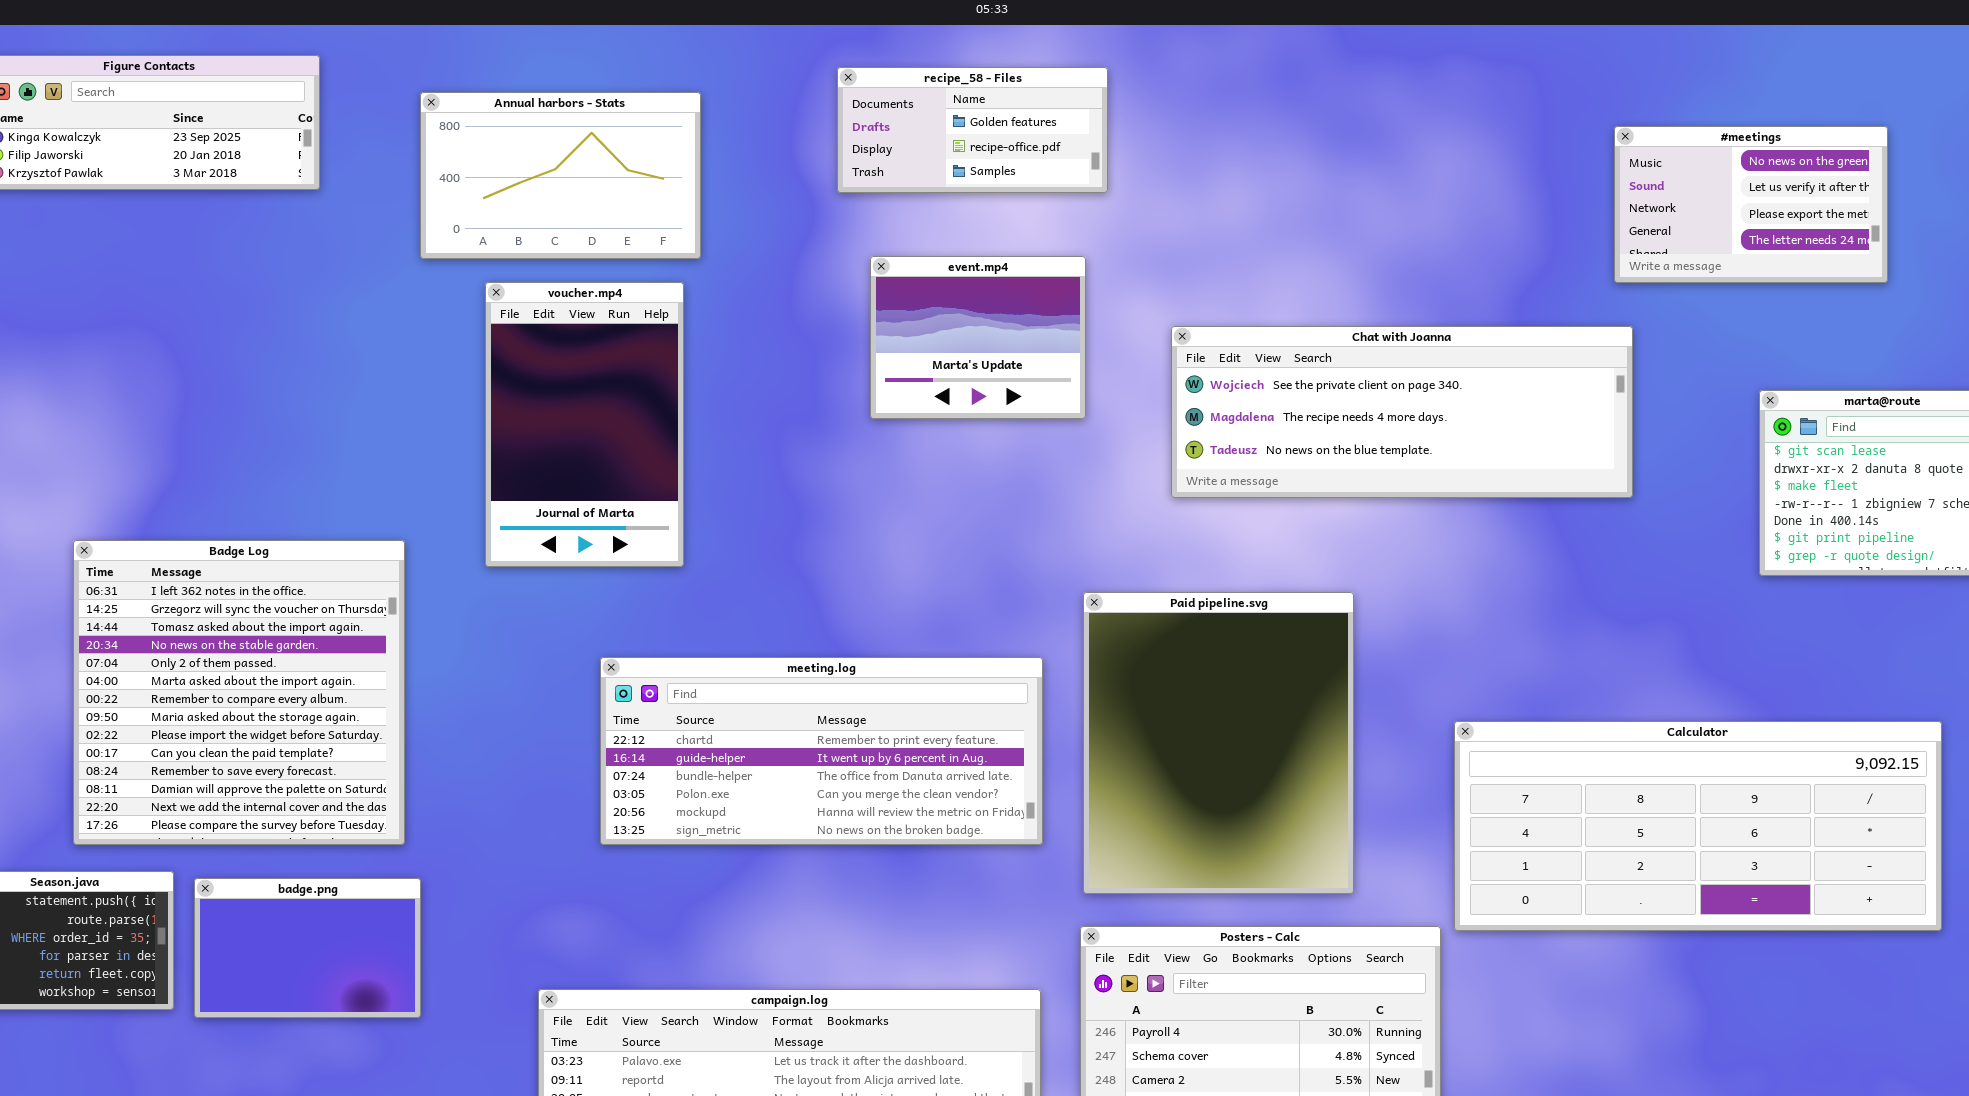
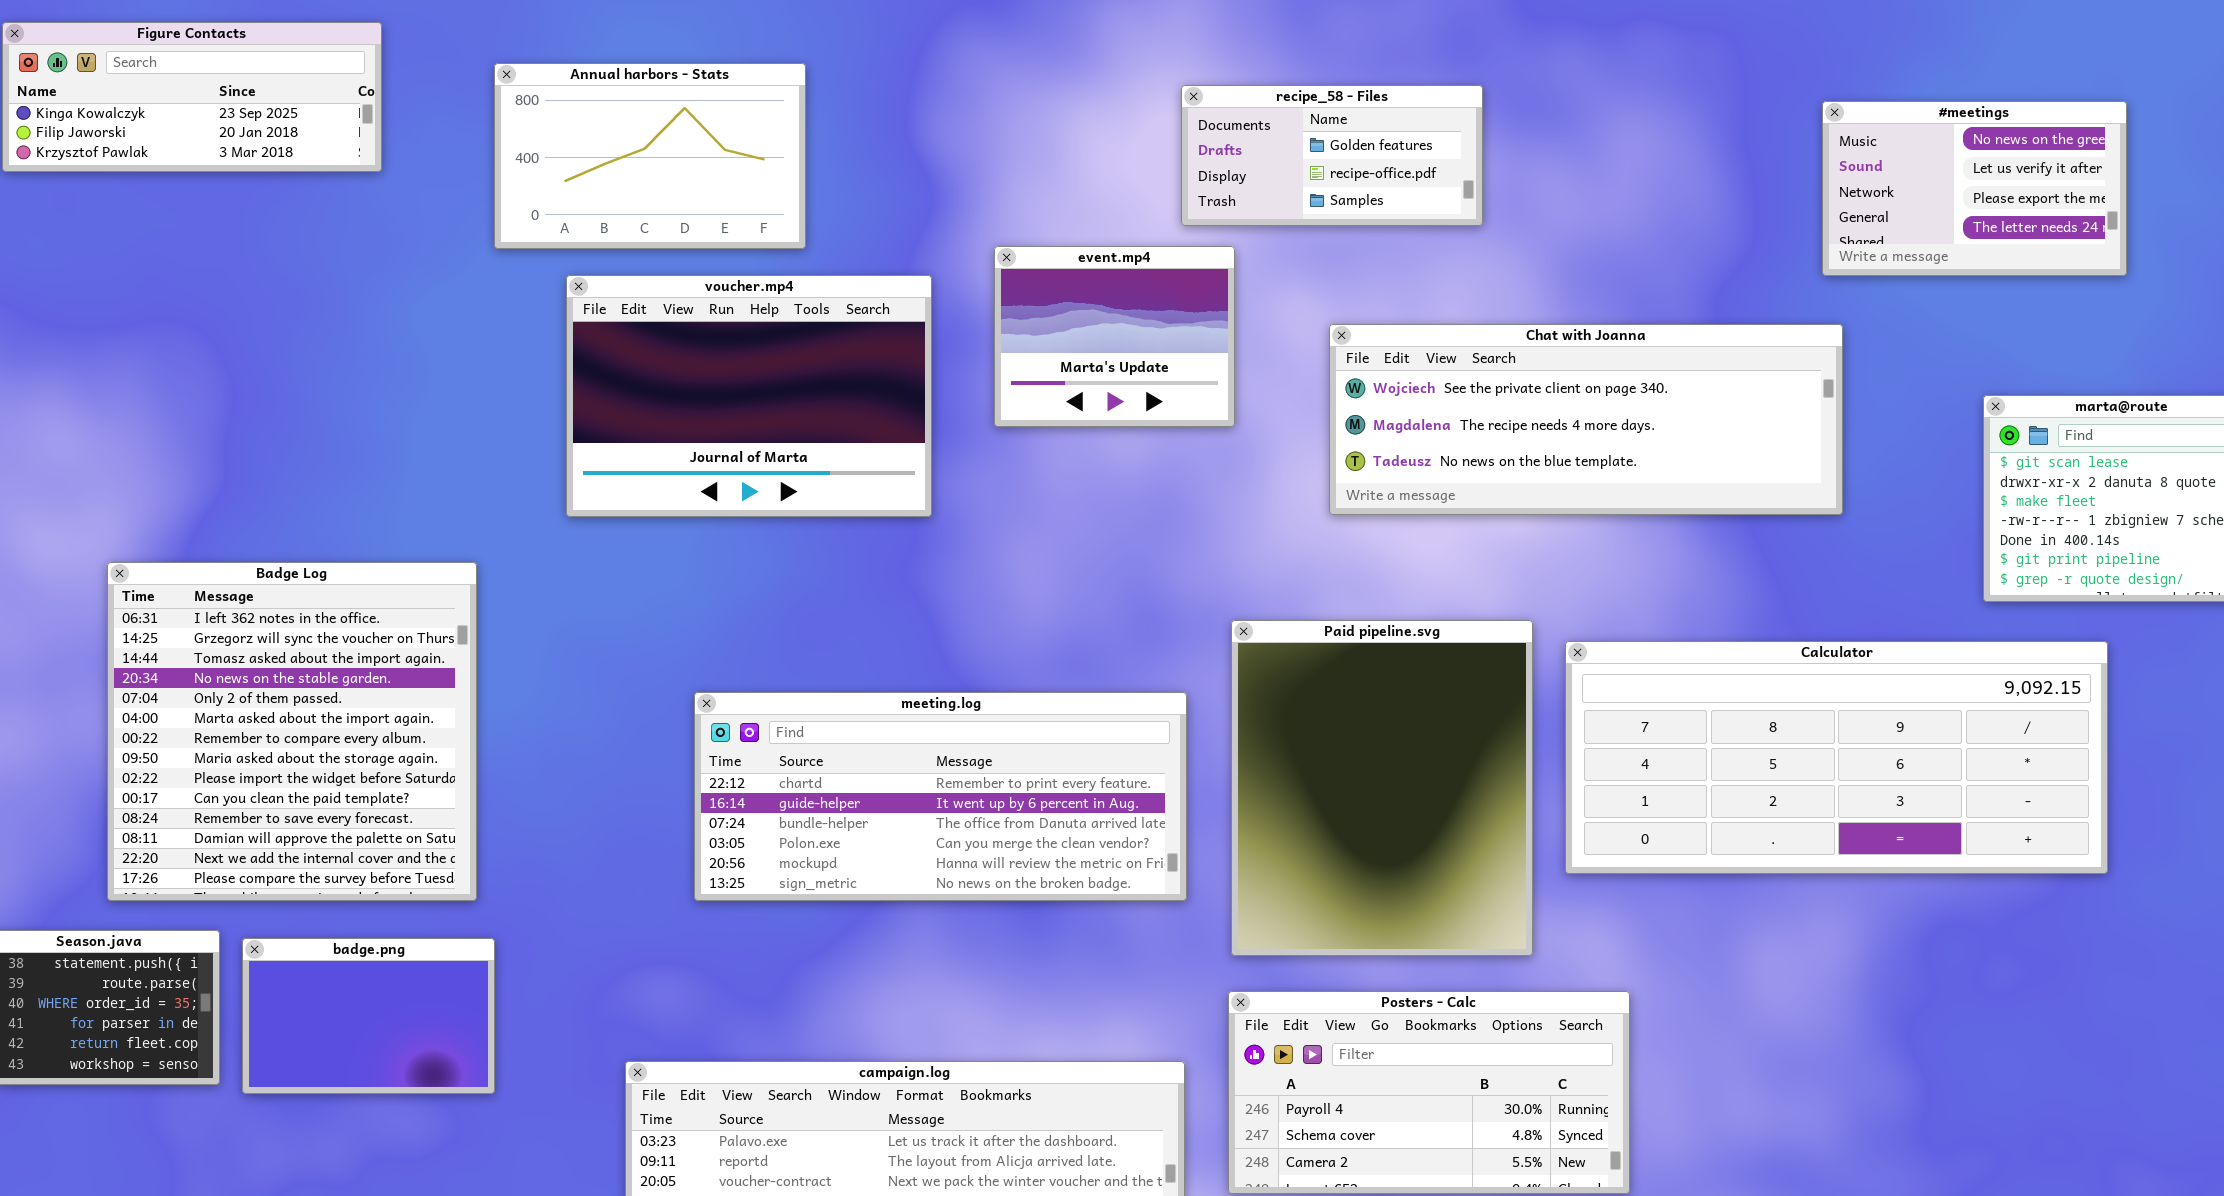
recipe_58 - Files: [837,67,1108,193] -> [1181,85,1483,226], moved
voucher.mp4: [485,282,684,567] -> [566,275,932,517], resized
Calculator: [1454,721,1942,931] -> [1565,641,2108,874], moved

